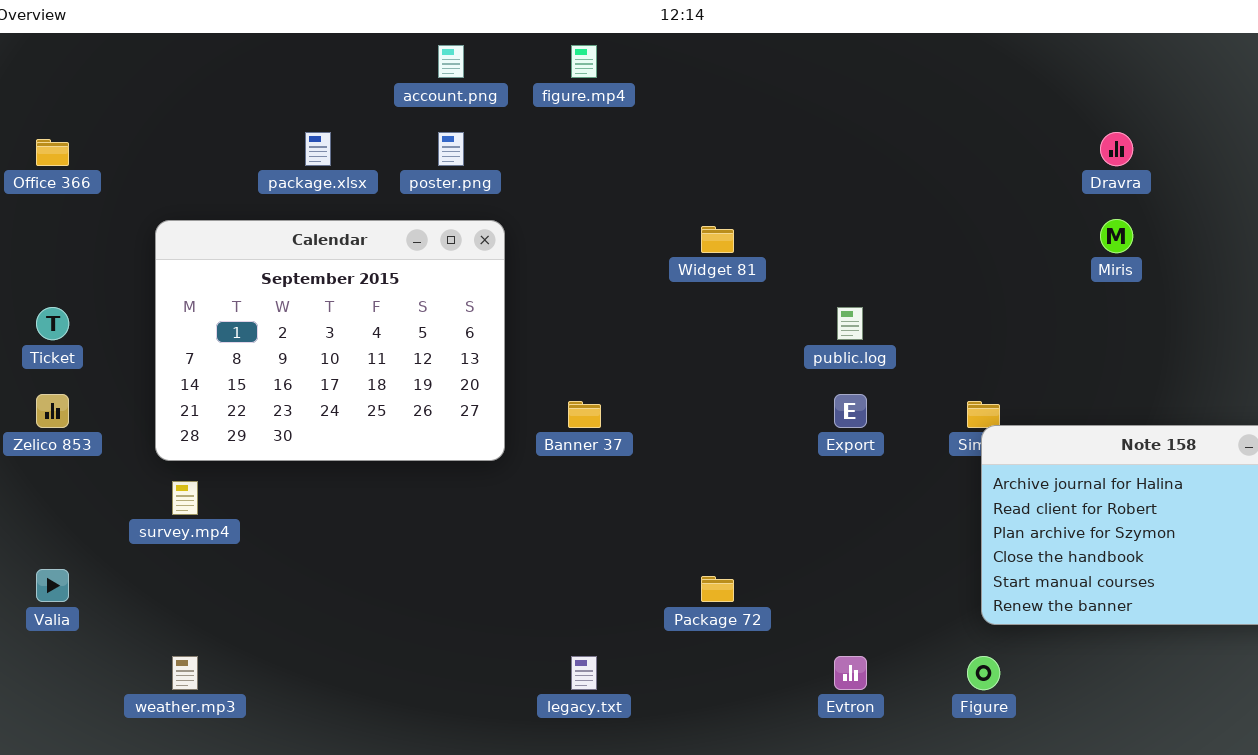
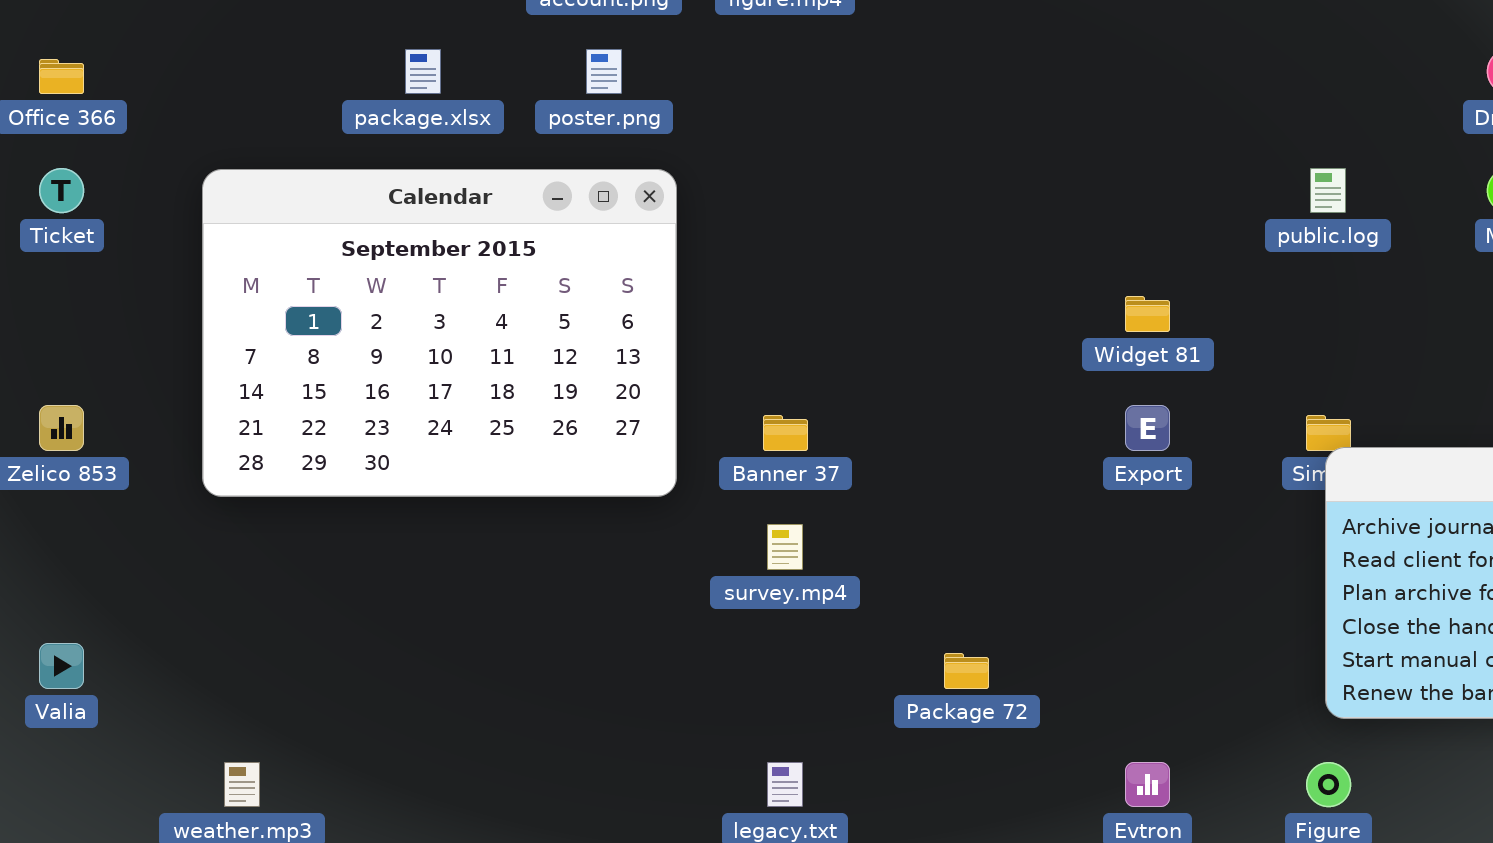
Widget 81: [701,226,734,253] -> [1125,296,1170,332], moved
Ticket: [36,307,69,340] -> [39,168,84,213], moved
public.log: [837,307,863,340] -> [1310,168,1346,213], moved
survey.mp4: [172,481,198,515] -> [767,524,803,570], moved

